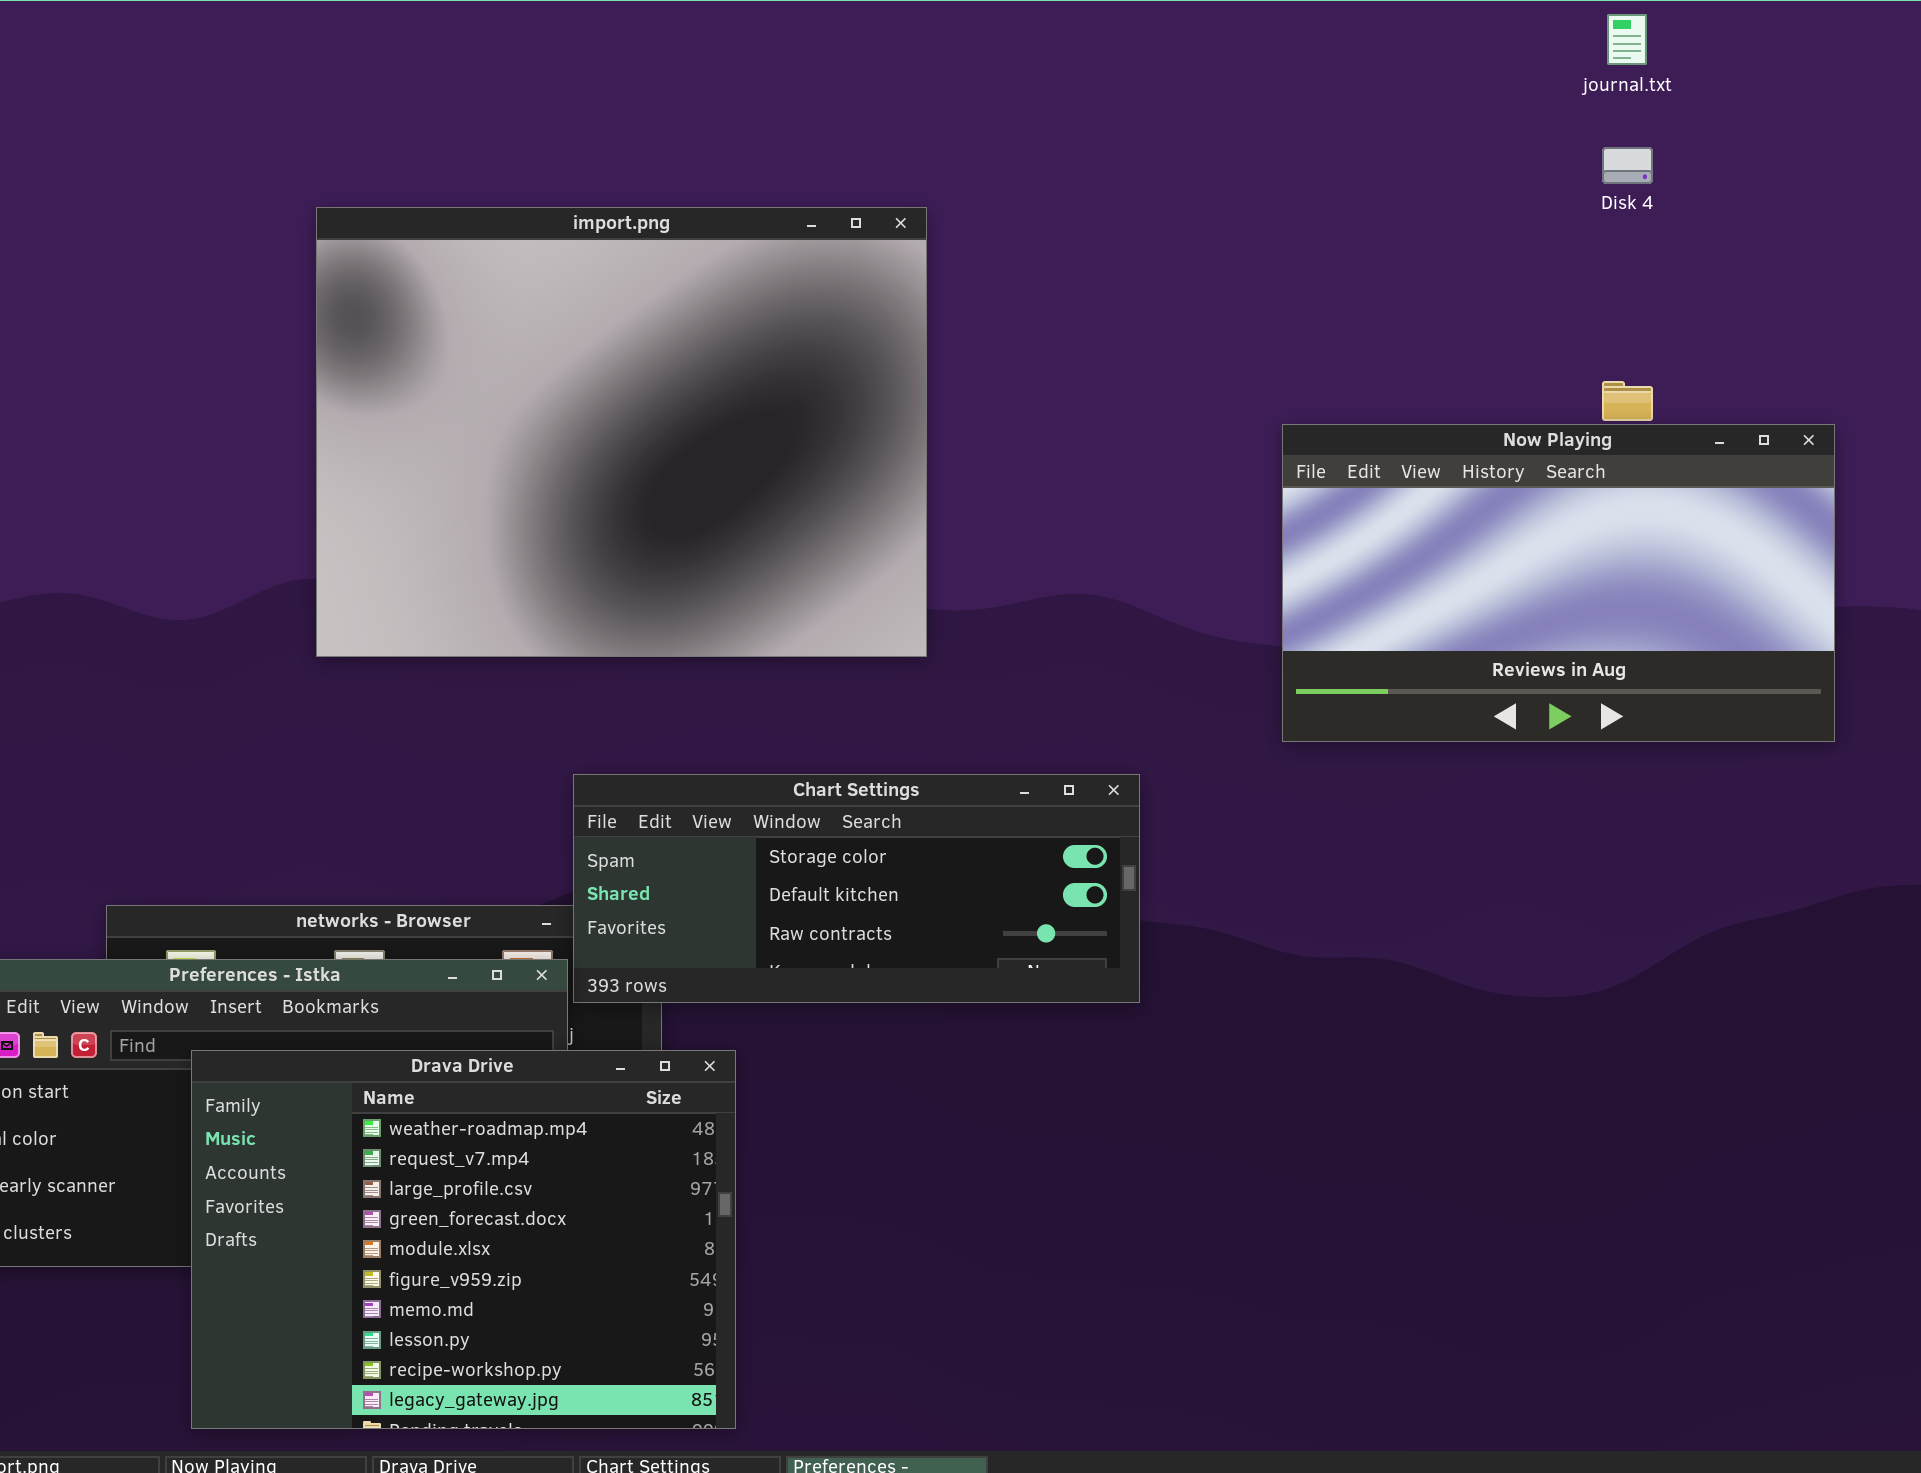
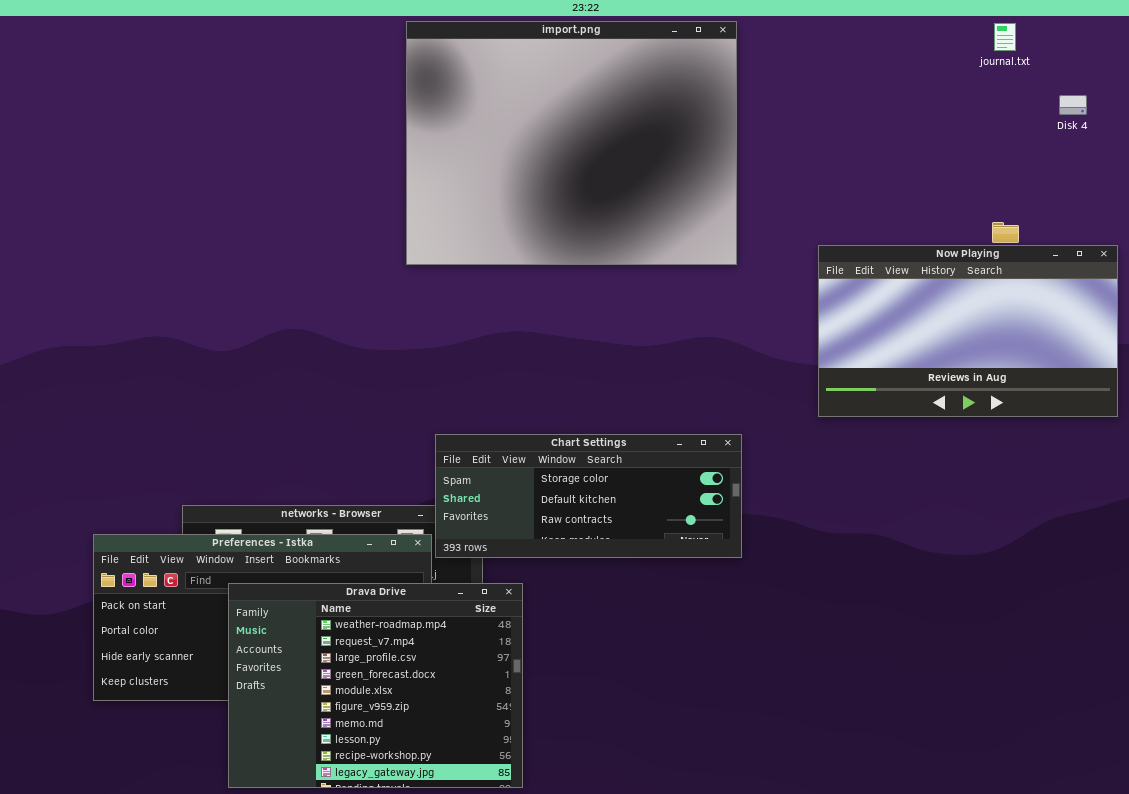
Disk 4: [1602,147,1653,184] -> [1059,95,1087,115], moved
import.png: [316,207,927,657] -> [406,21,737,265], moved

